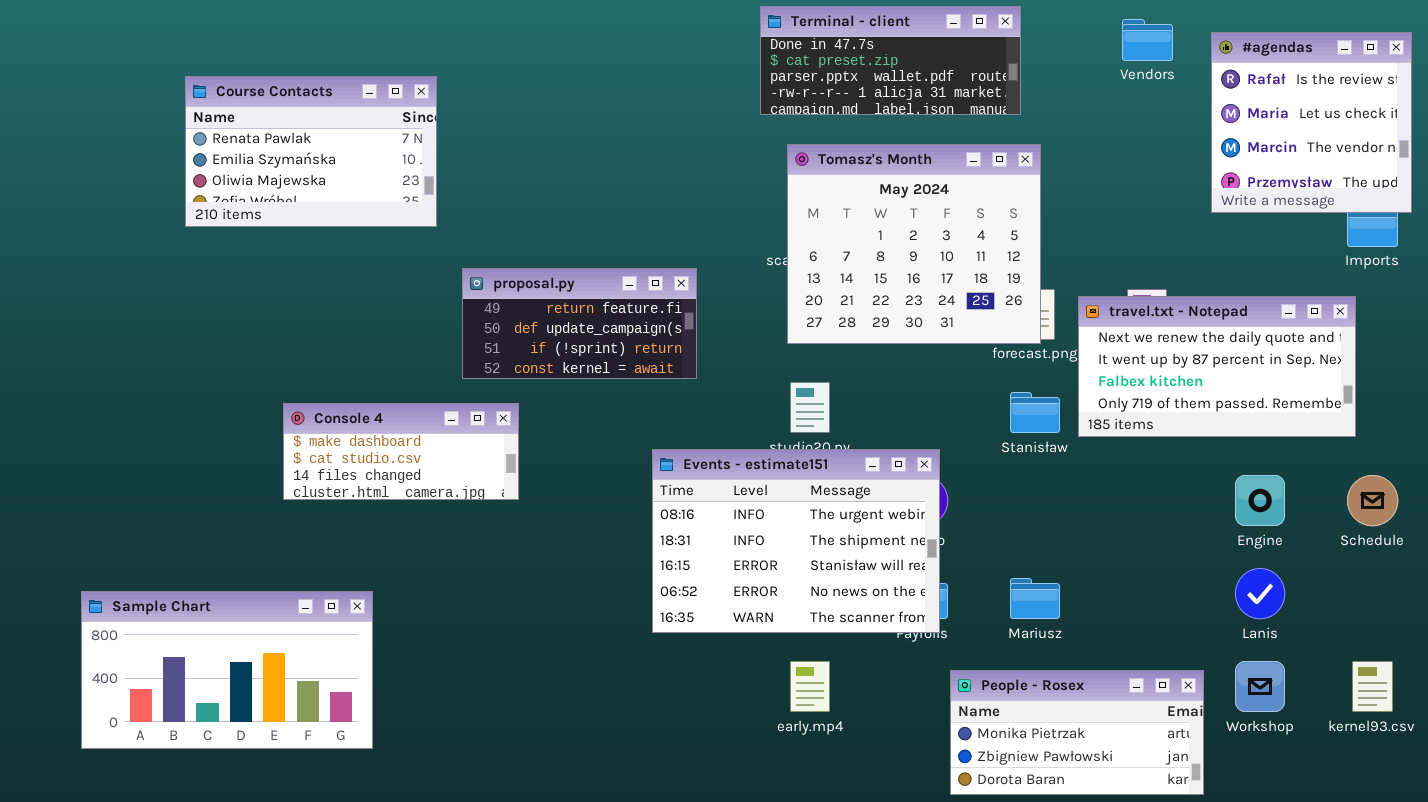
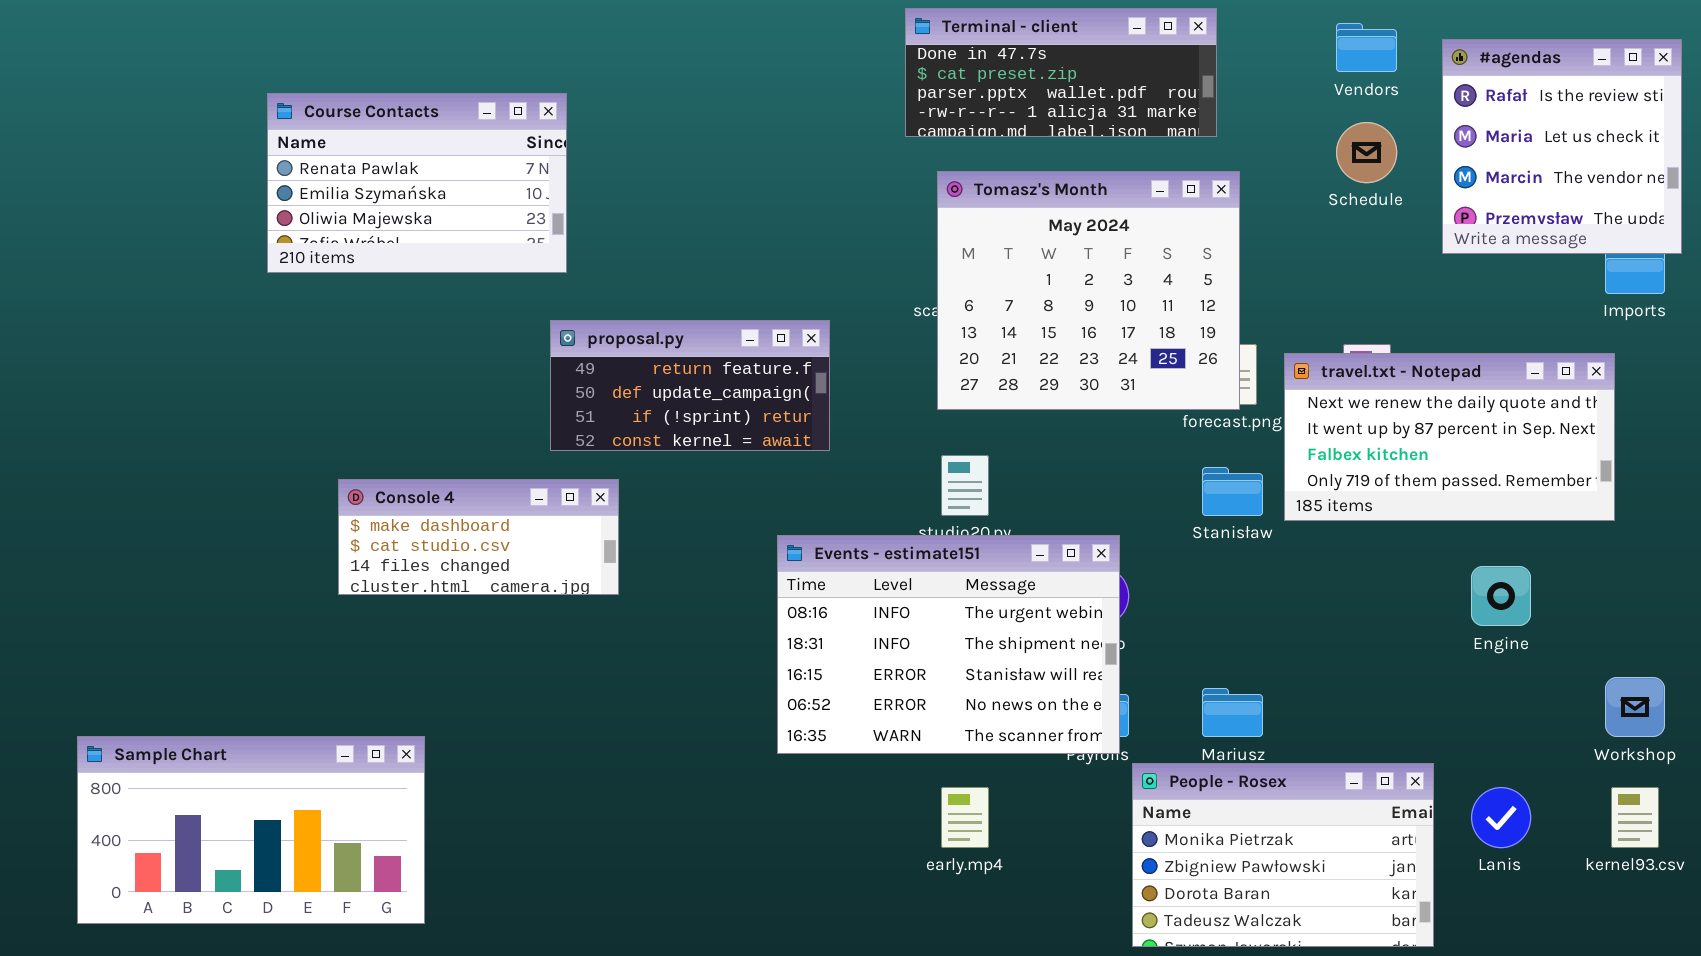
Course Contacts: [185,76,437,227] -> [267,93,567,273], moved
Schedule: [1347,475,1398,526] -> [1336,122,1397,183], moved
Lanis: [1235,568,1285,619] -> [1471,787,1531,848], moved
Sample Chart: [81,591,373,749] -> [77,736,425,924], moved
Workshop: [1235,661,1285,712] -> [1605,677,1665,737], moved
People - Rosex: [950,670,1204,795] -> [1132,763,1434,947], resized

